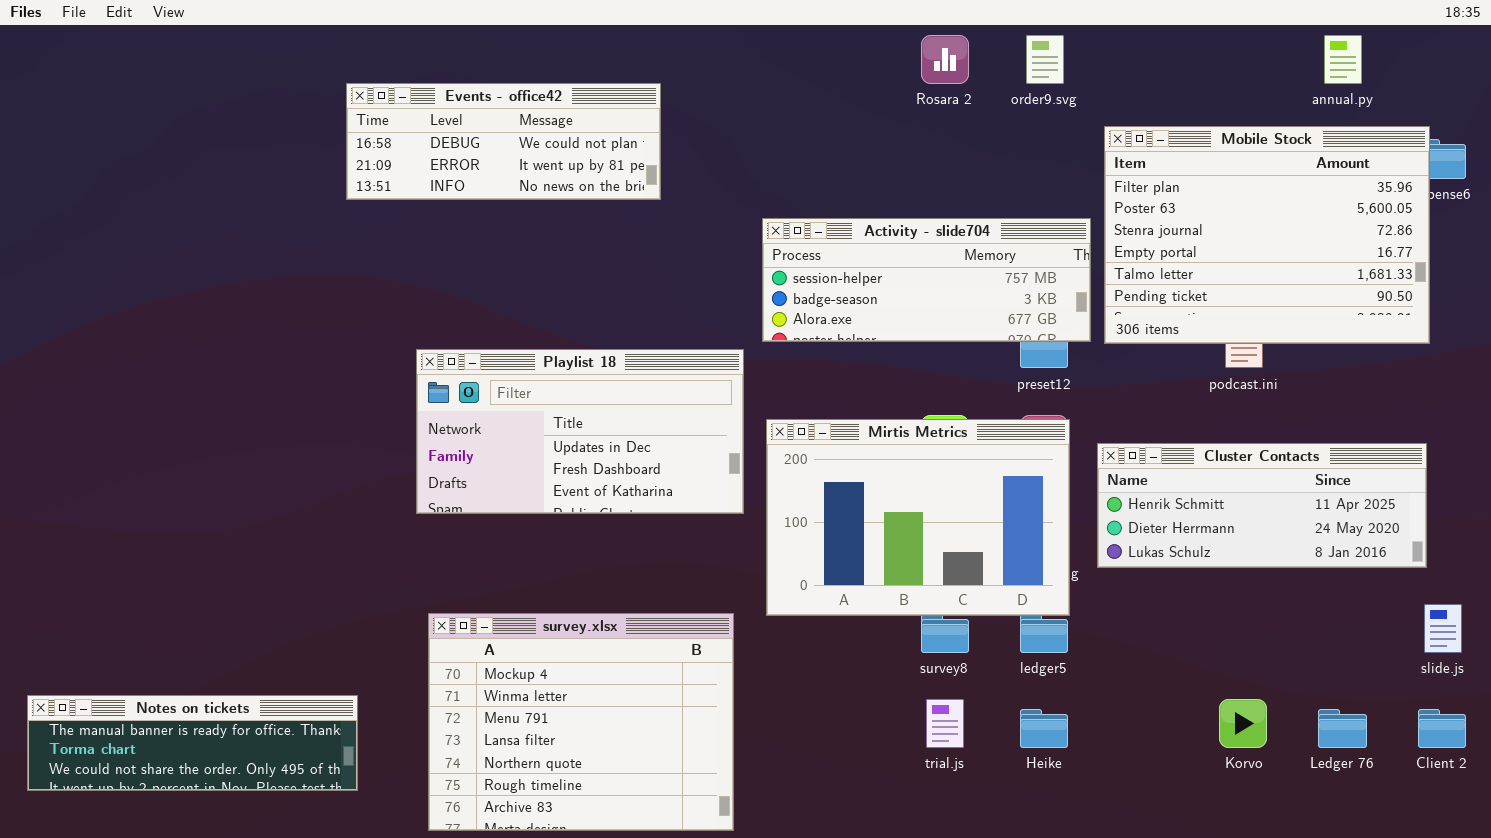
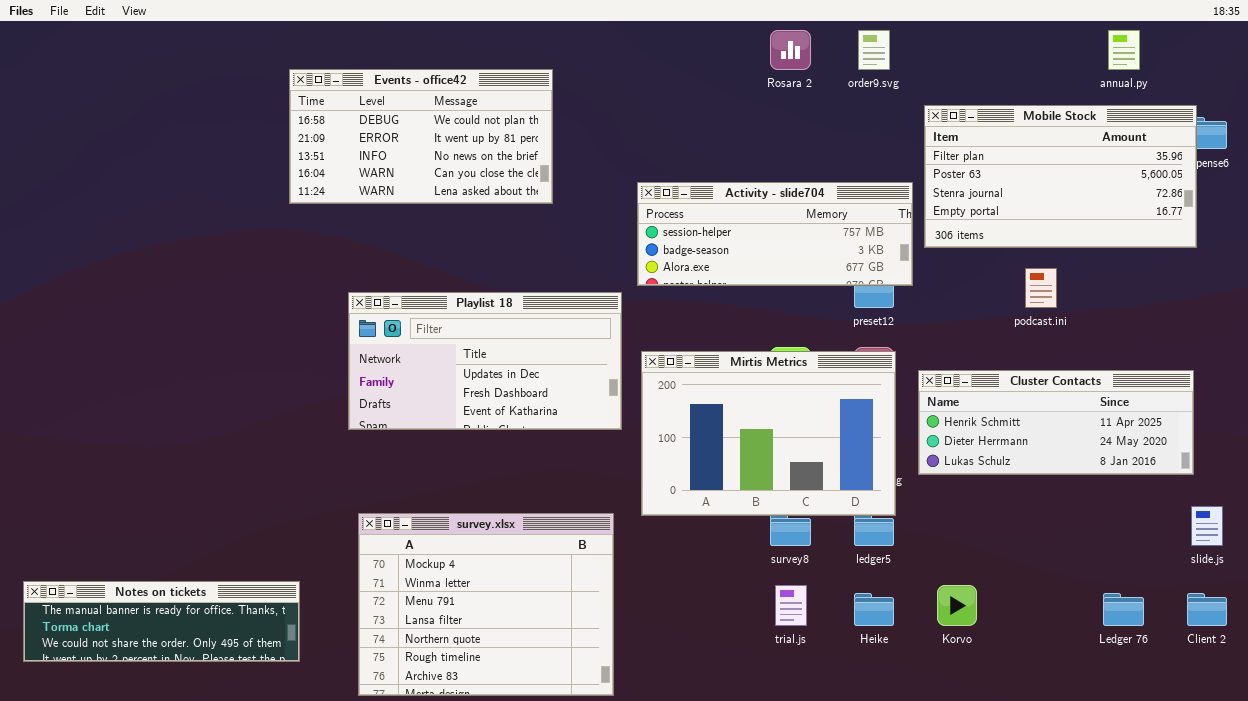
Events - office42: [346,83,661,200] -> [289,69,553,204], resized
Mobile Stock: [1104,126,1430,344] -> [924,105,1197,248], resized
Korvo: [1219,699,1267,748] -> [937,585,977,626], moved

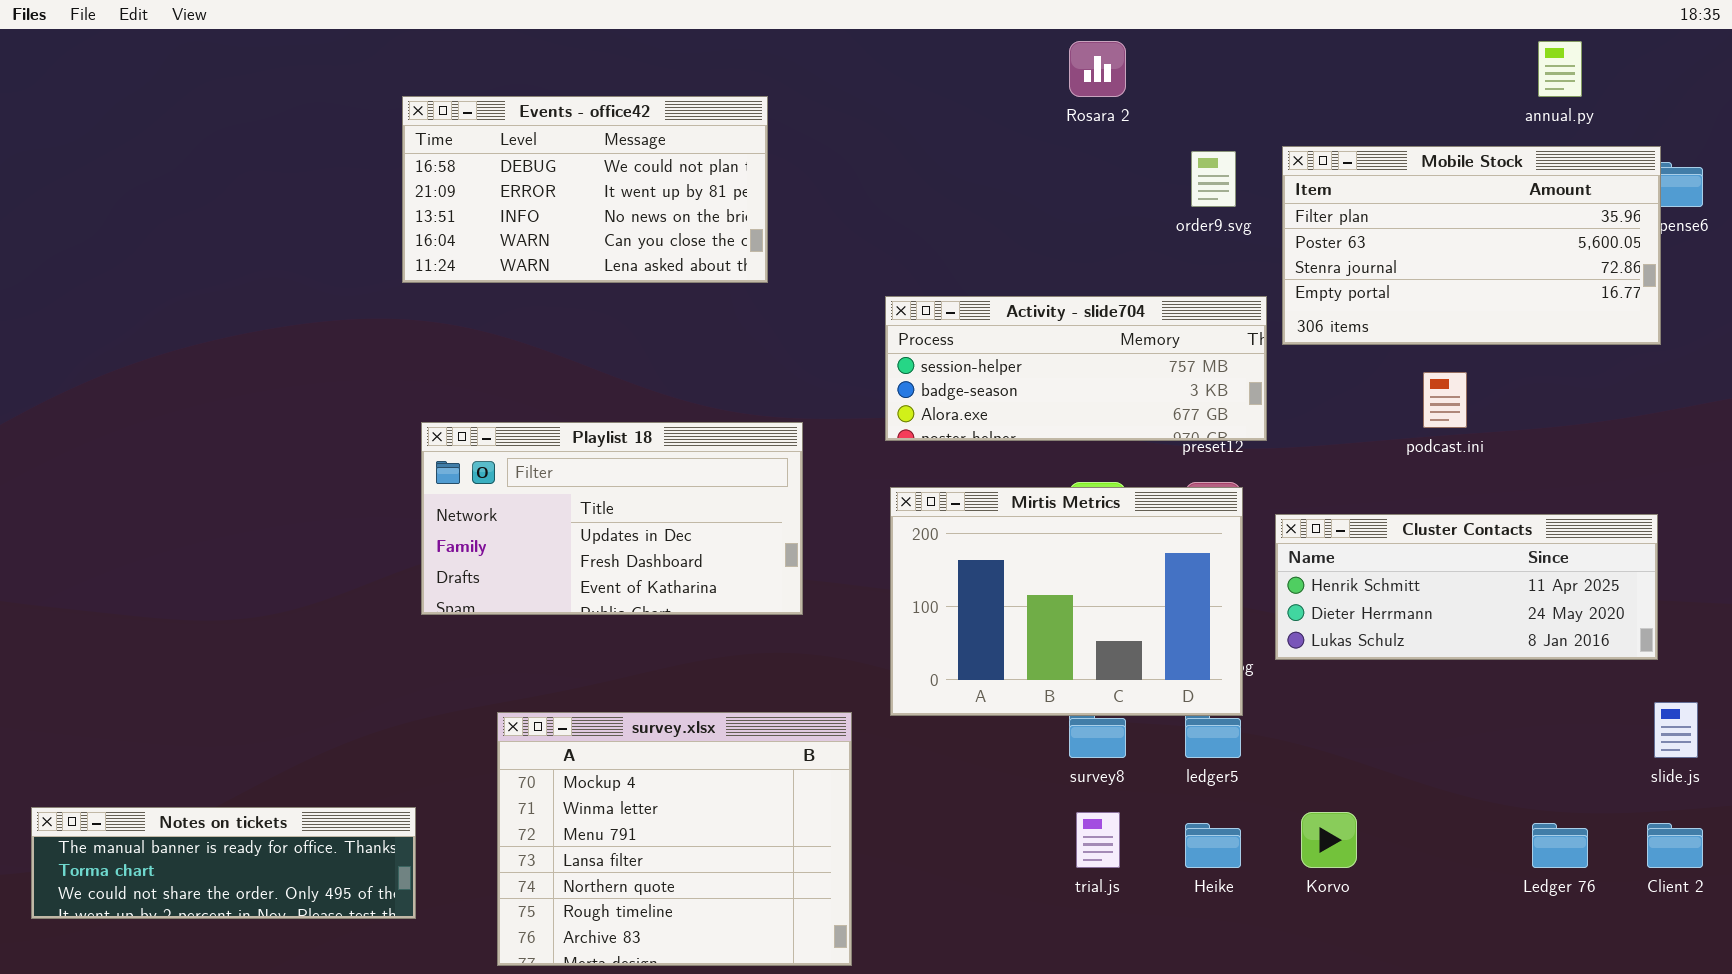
order9.svg: [858,30,890,70] -> [1191,151,1236,207], moved
Activity - slide704: [637,182,913,286] -> [885,296,1267,441], moved
Playlist 18: [348,292,622,430] -> [421,422,803,615], moved

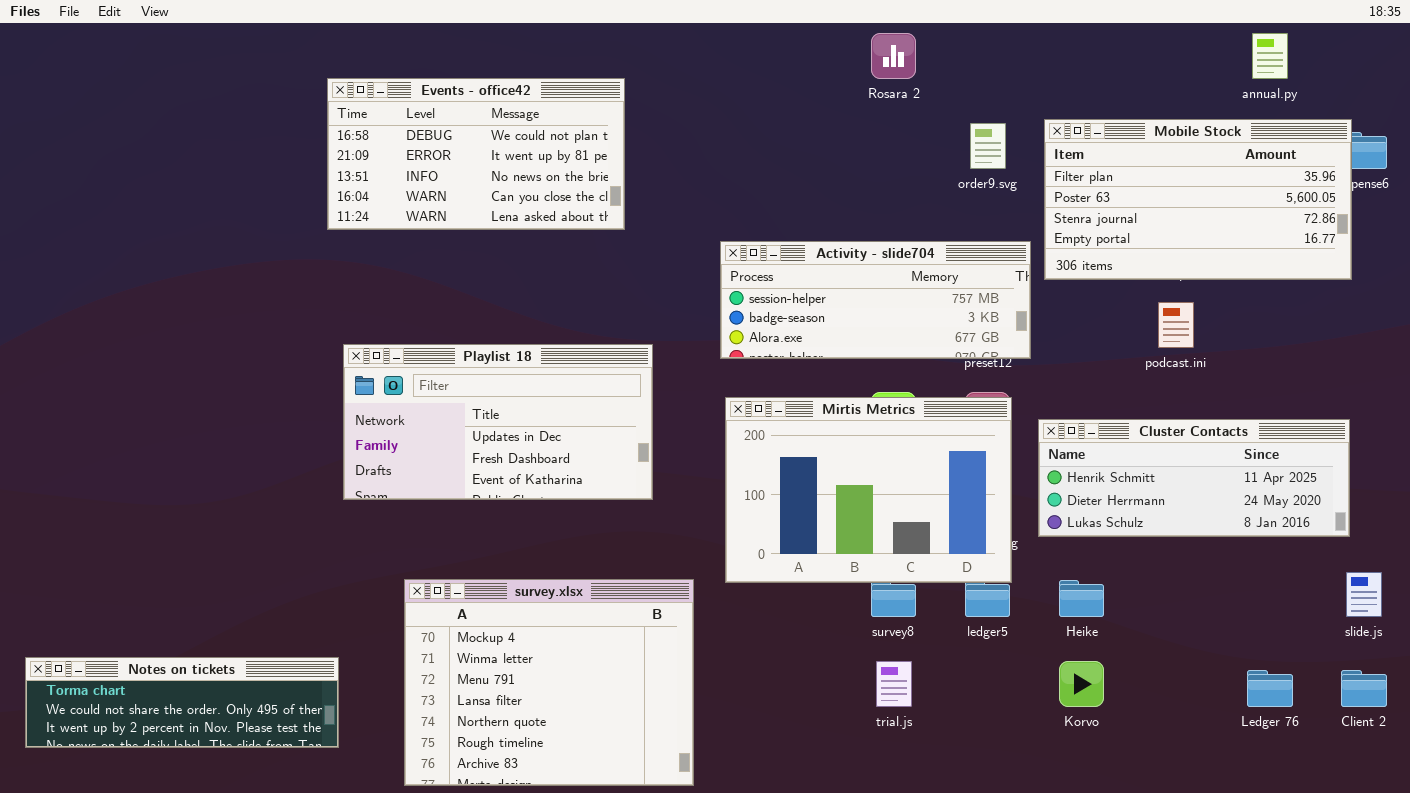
Notes on tickets: [31,807,416,919] -> [25,657,339,748], scrolled down 1 row
Heike: [1185,823,1241,868] -> [1059,580,1104,617], moved

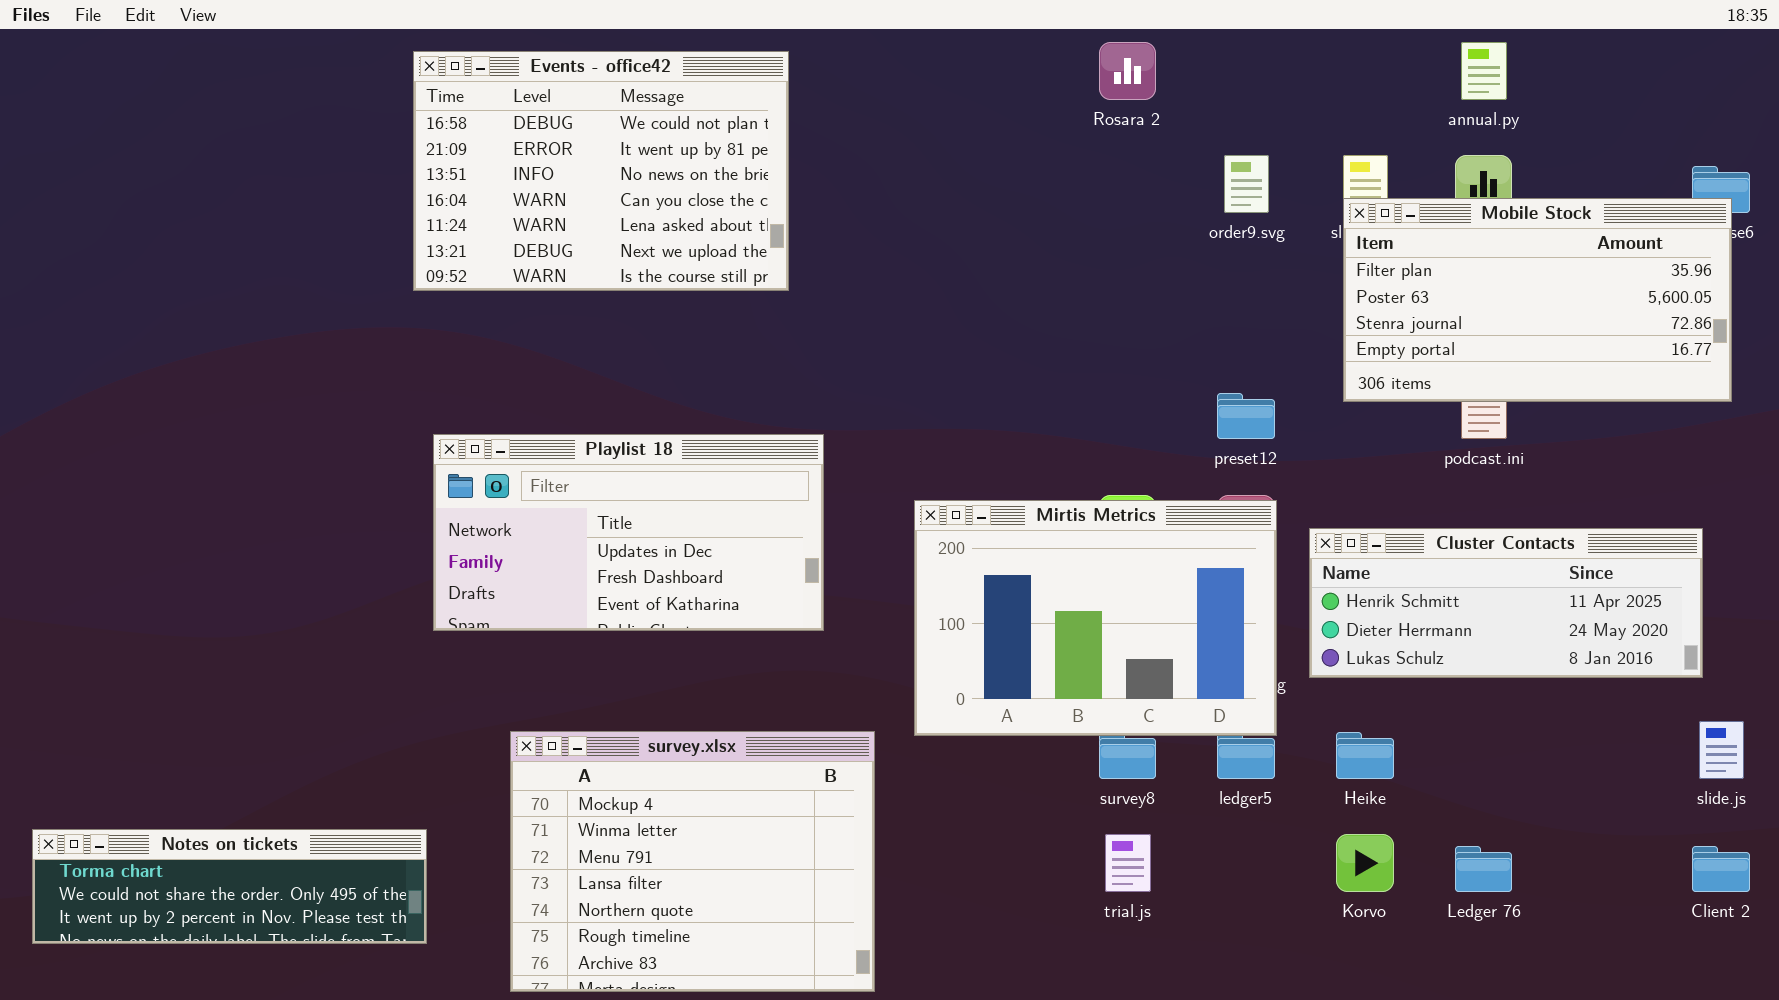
annual.py: [1252,33,1288,79] -> [1461,42,1507,100], moved
Events - office42: [327,78,625,230] -> [413,51,789,291], resized
Mobile Stock: [1044,119,1352,280] -> [1343,198,1732,402], moved
Activity - slide704: [720,241,1031,359] -> none, closed
Ledger 76: [1247,670,1293,707] -> [1455,846,1512,892], moved

